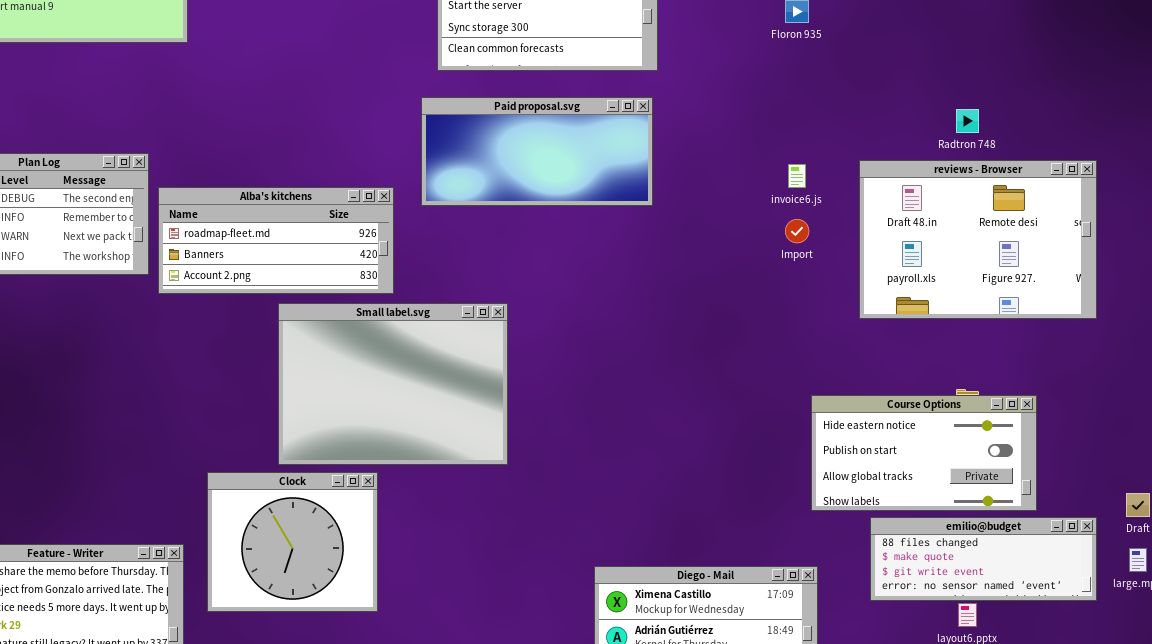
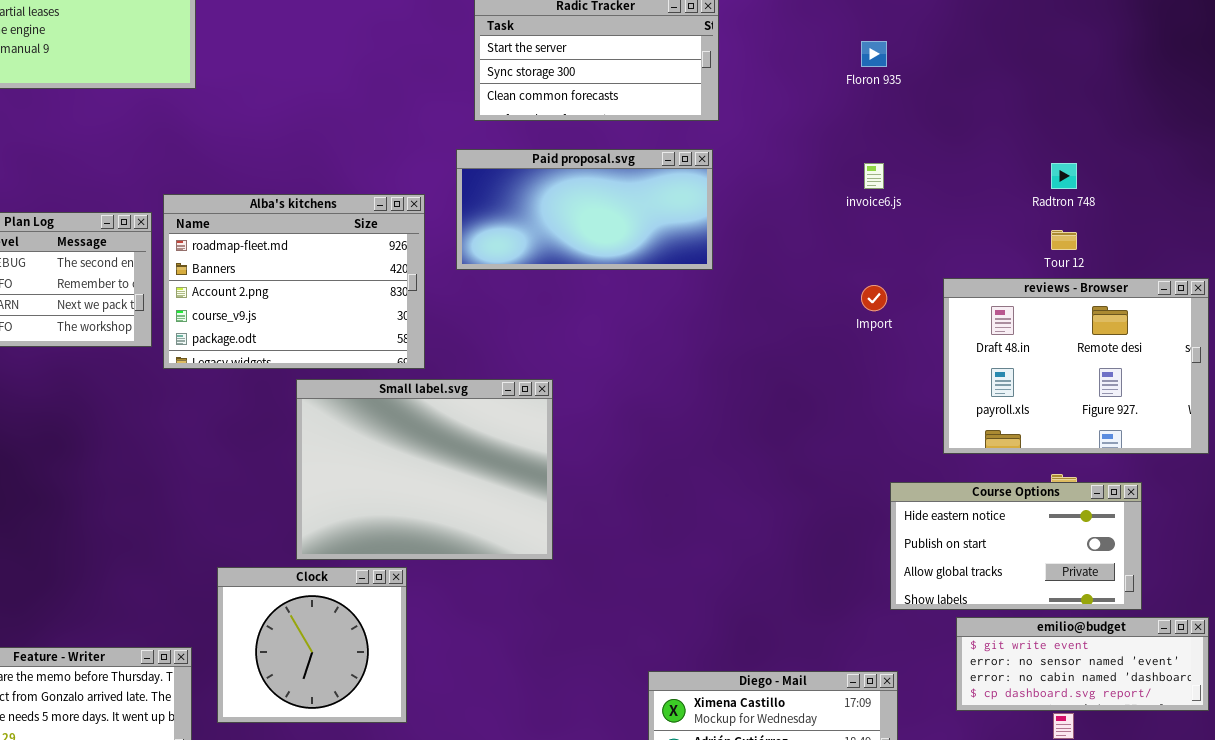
reviews - Browser: [859,160,1097,319] -> [943,278,1209,454], moved
invoice6.js: [788,164,806,188] -> [864,163,884,189], moved
Alba's kitchens: [158,187,394,294] -> [163,194,425,369], resized
emilio@budget: [870,517,1097,601] -> [956,617,1209,711], scrolled down 2 rows

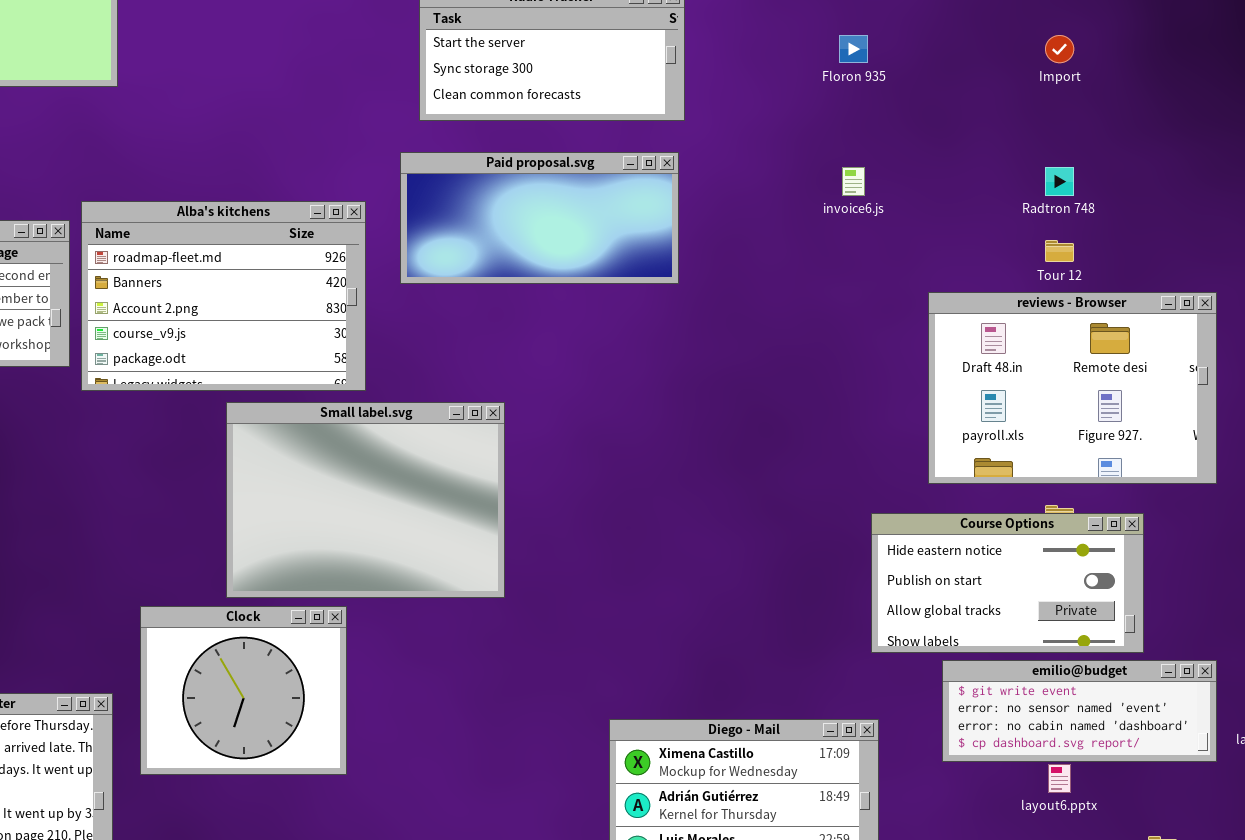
Import: [861,285,887,311] -> [1045,35,1074,63], moved

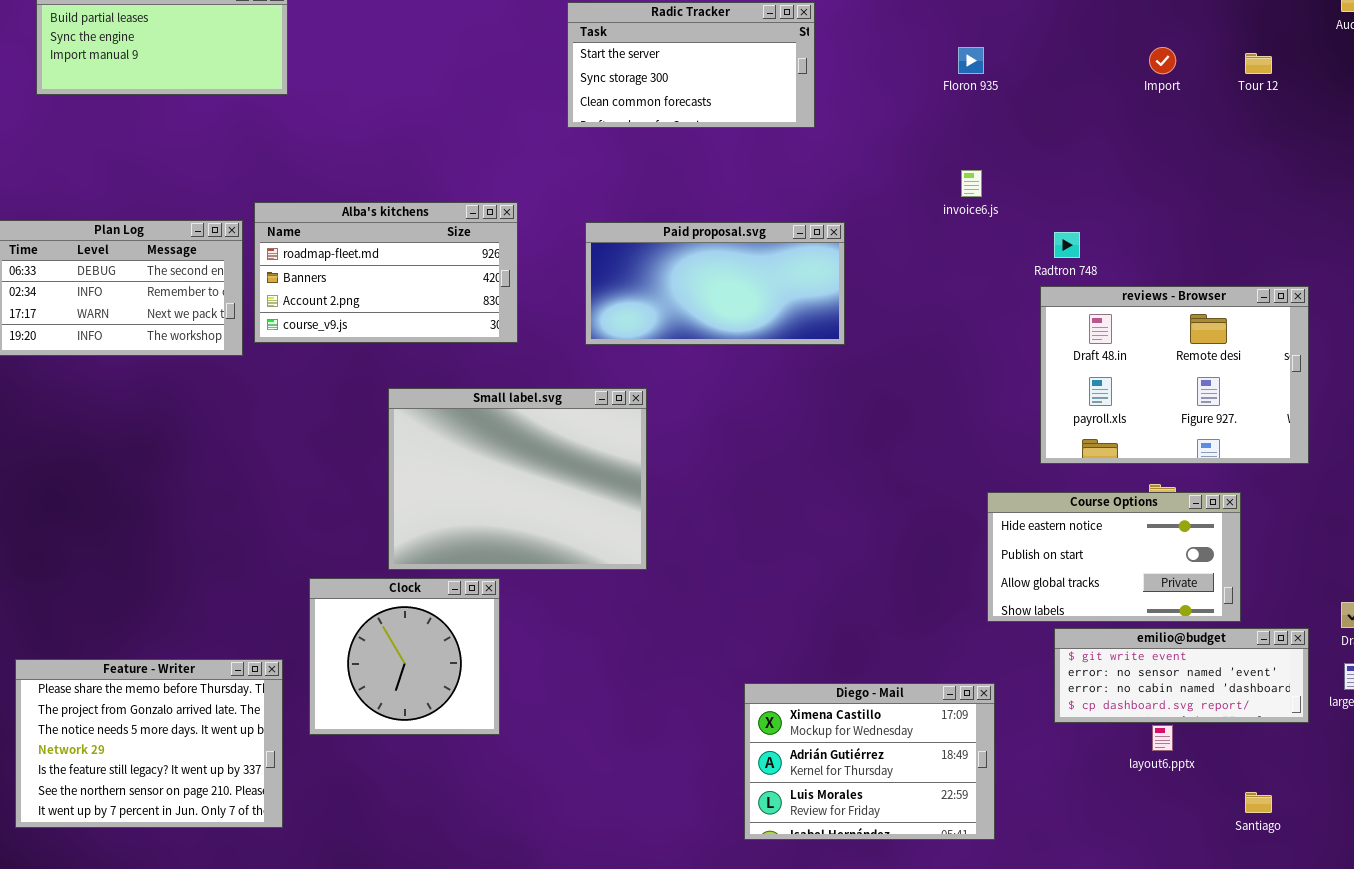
Paid proposal.svg: [400,152,679,284] -> [585,222,845,345], moved
Radtron 748: [1045,167,1074,196] -> [1054,232,1080,258], moved
Alba's kitchens: [81,201,366,391] -> [254,202,518,343], resized
Tour 12: [1045,240,1074,262] -> [1245,53,1272,74], moved

